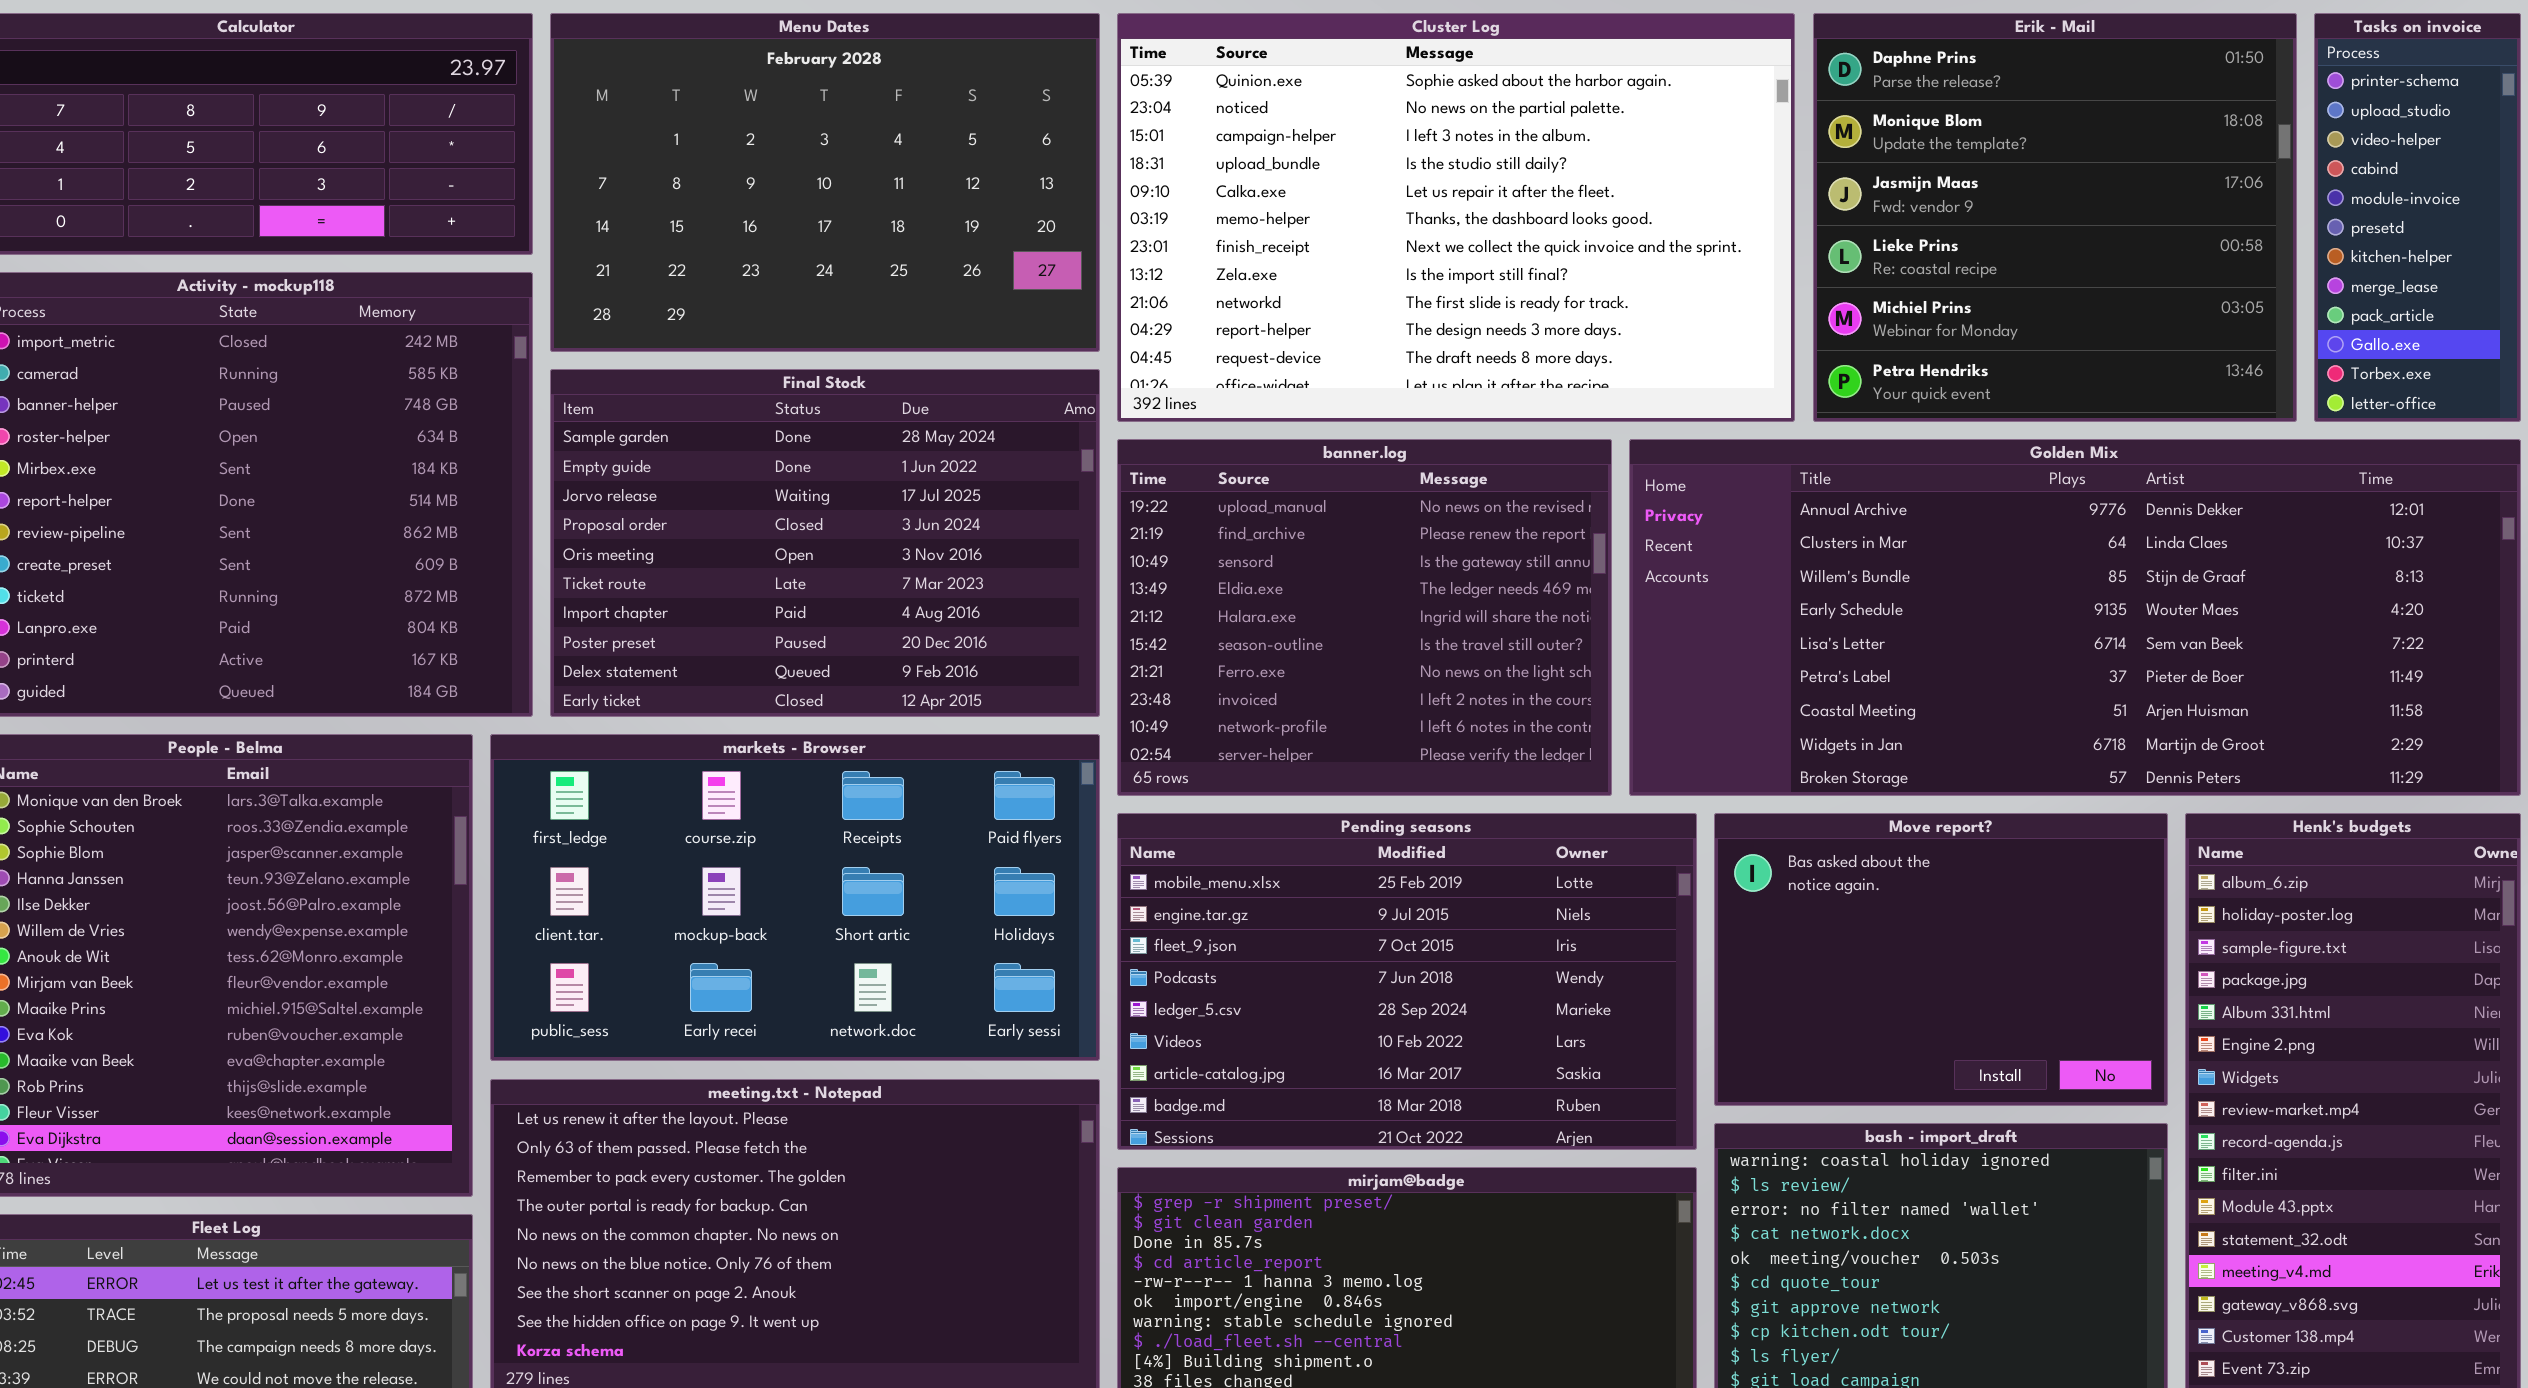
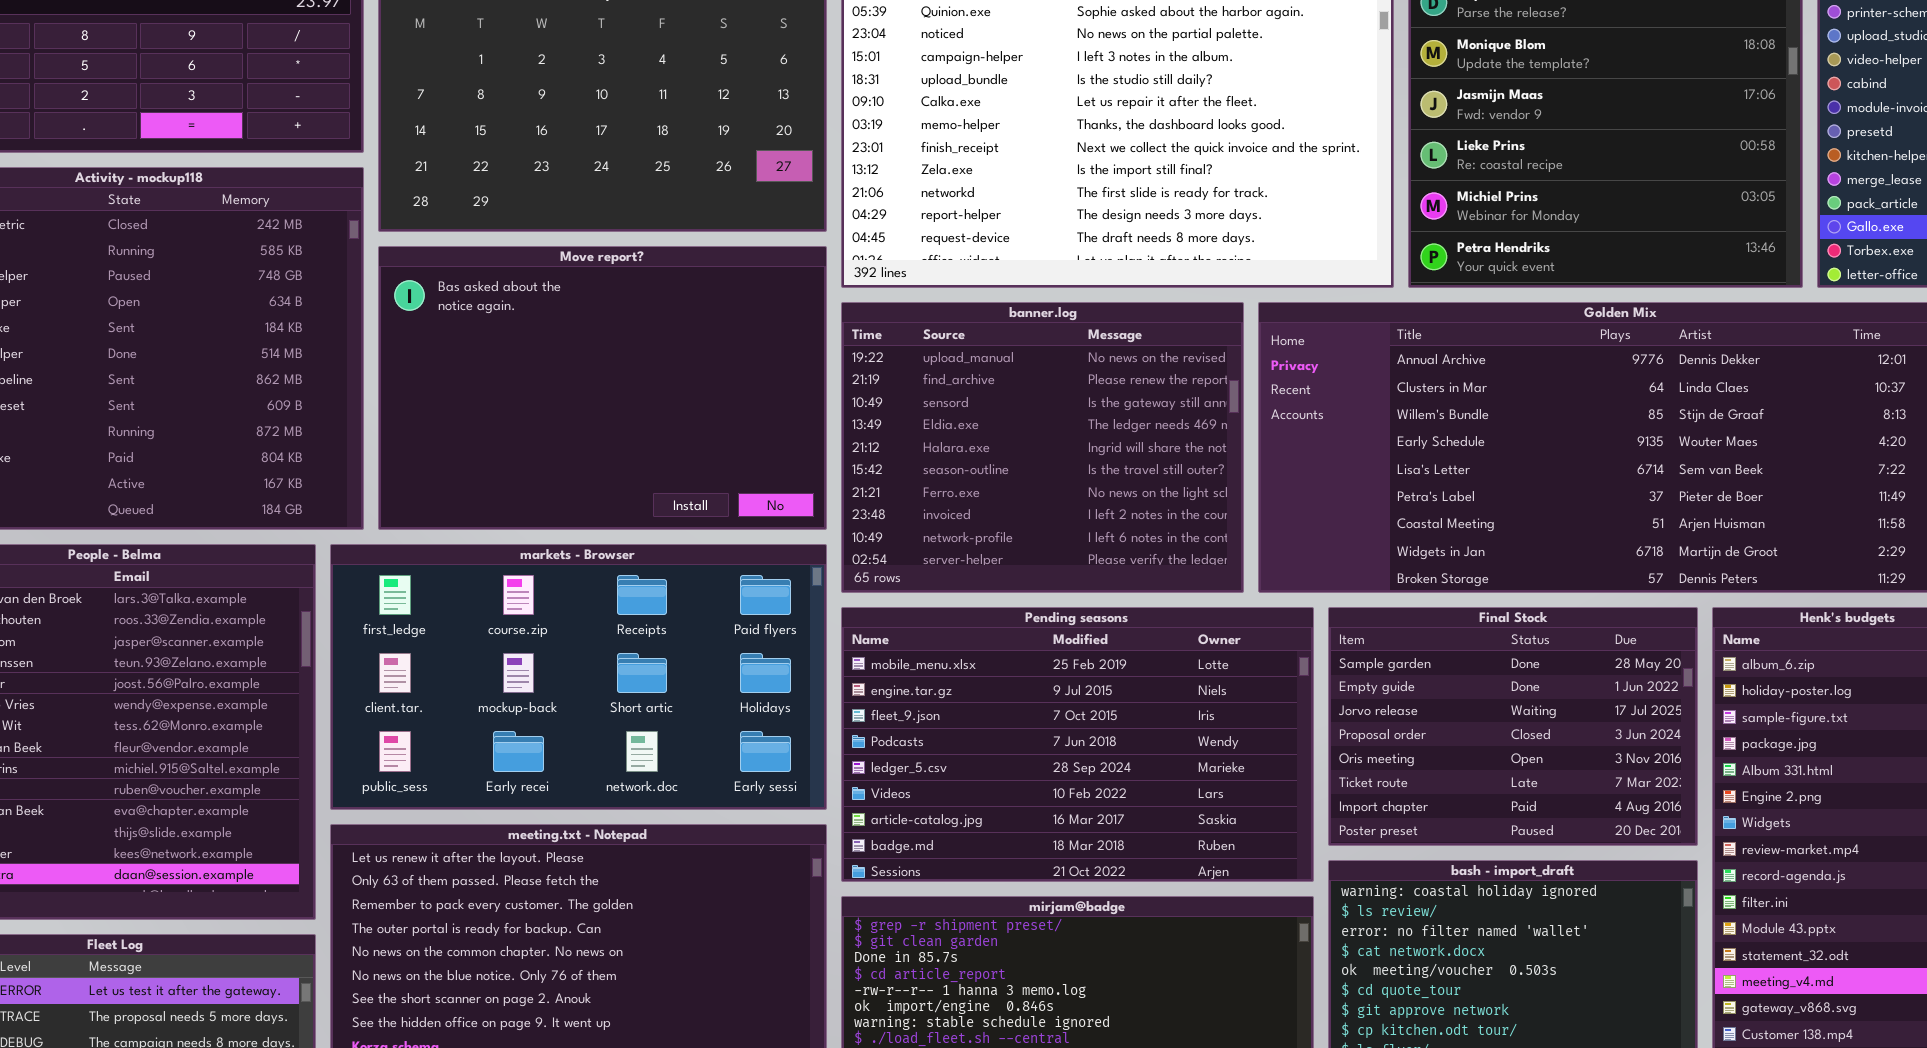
Final Stock: [550,369,1100,717] -> [1328,607,1698,846], moved, resized
Move report?: [1714,813,2168,1106] -> [378,246,827,530], moved, resized

